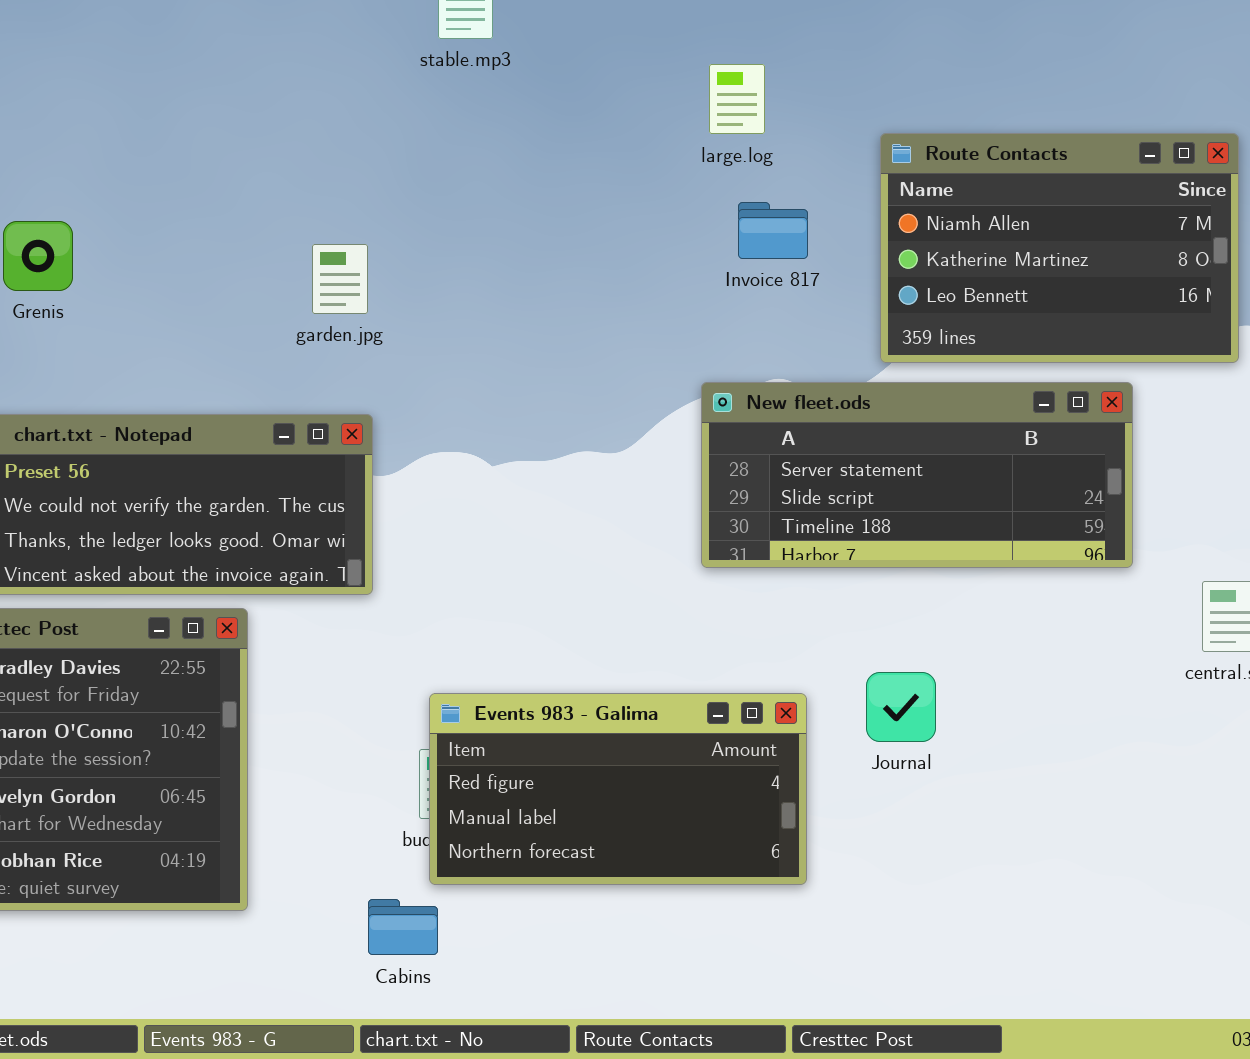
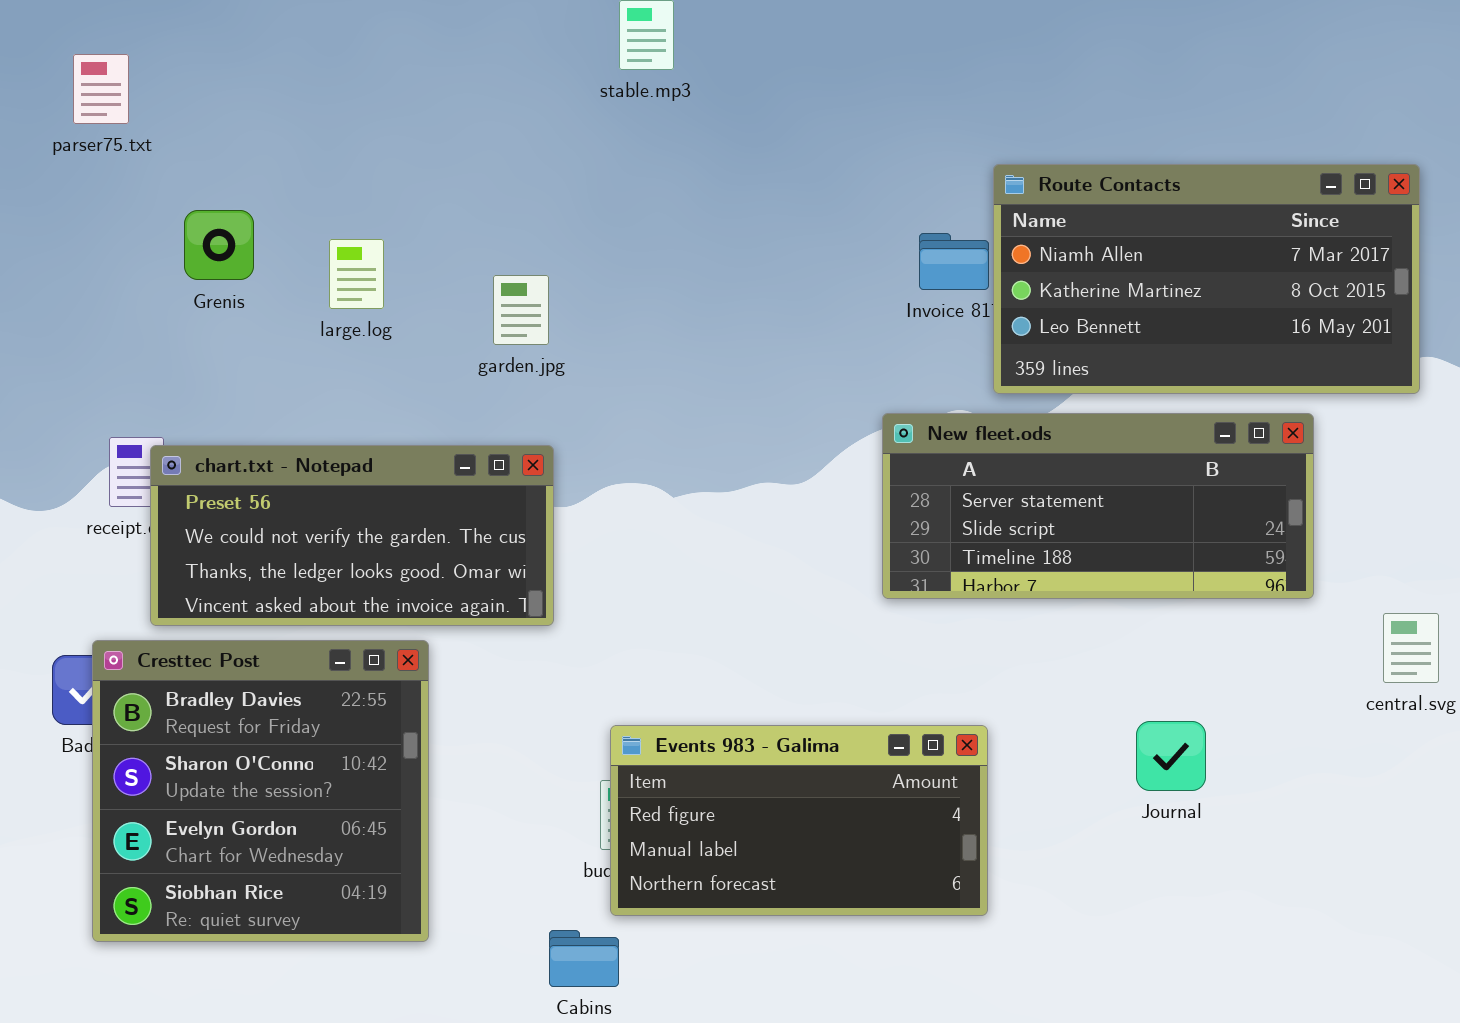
large.log: [709,64,765,134] -> [329,239,384,309], moved
Route Contacts: [880,133,1239,363] -> [993,164,1420,394], resized
Grenis: [3,221,73,291] -> [184,210,254,280], moved
Journal: [866,672,936,742] -> [1136,721,1206,791], moved

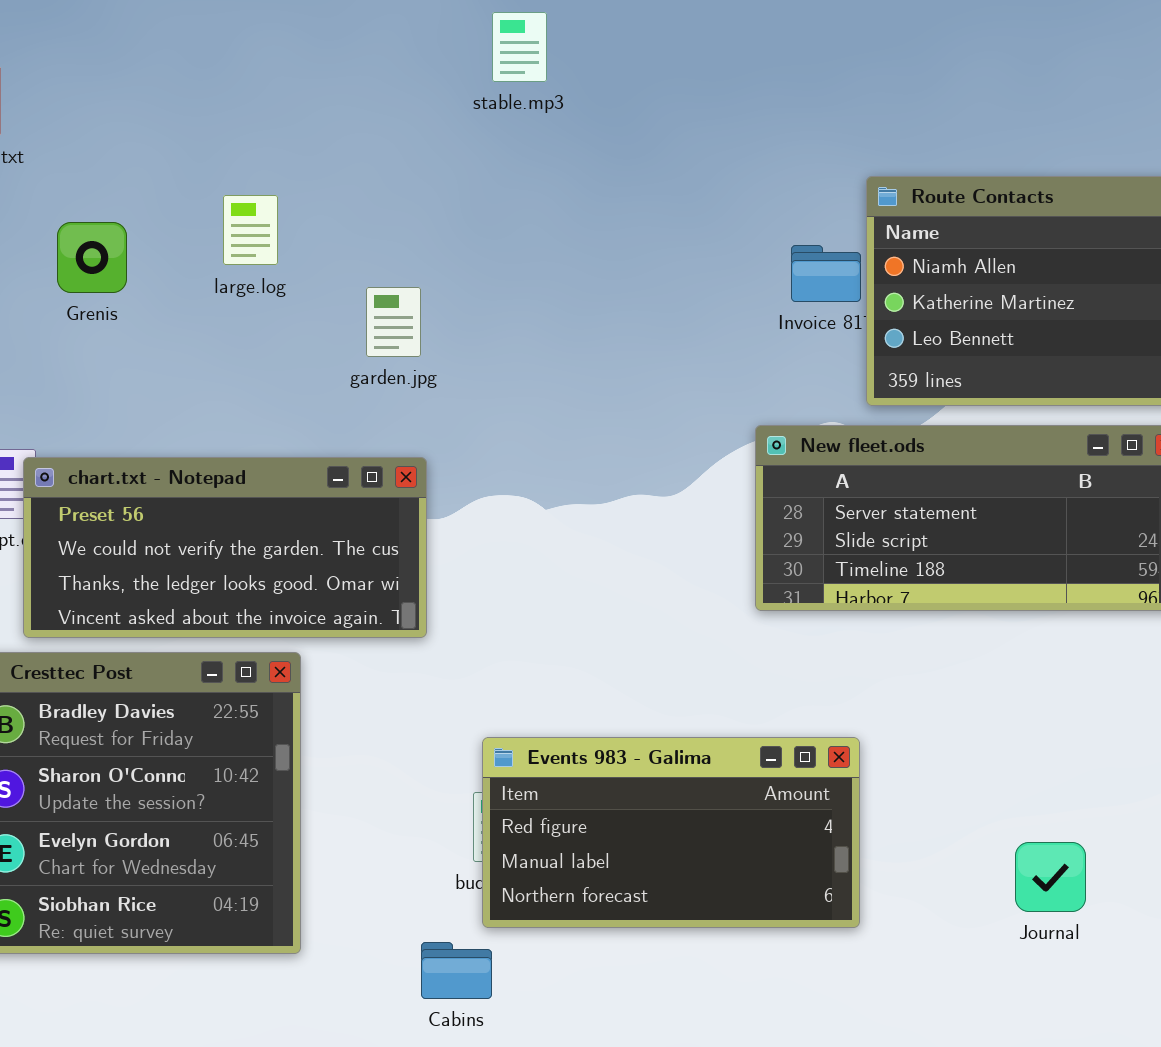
large.log: [329,239,384,309] -> [223,195,278,265], moved
Journal: [1136,721,1206,791] -> [1015,842,1086,912], moved

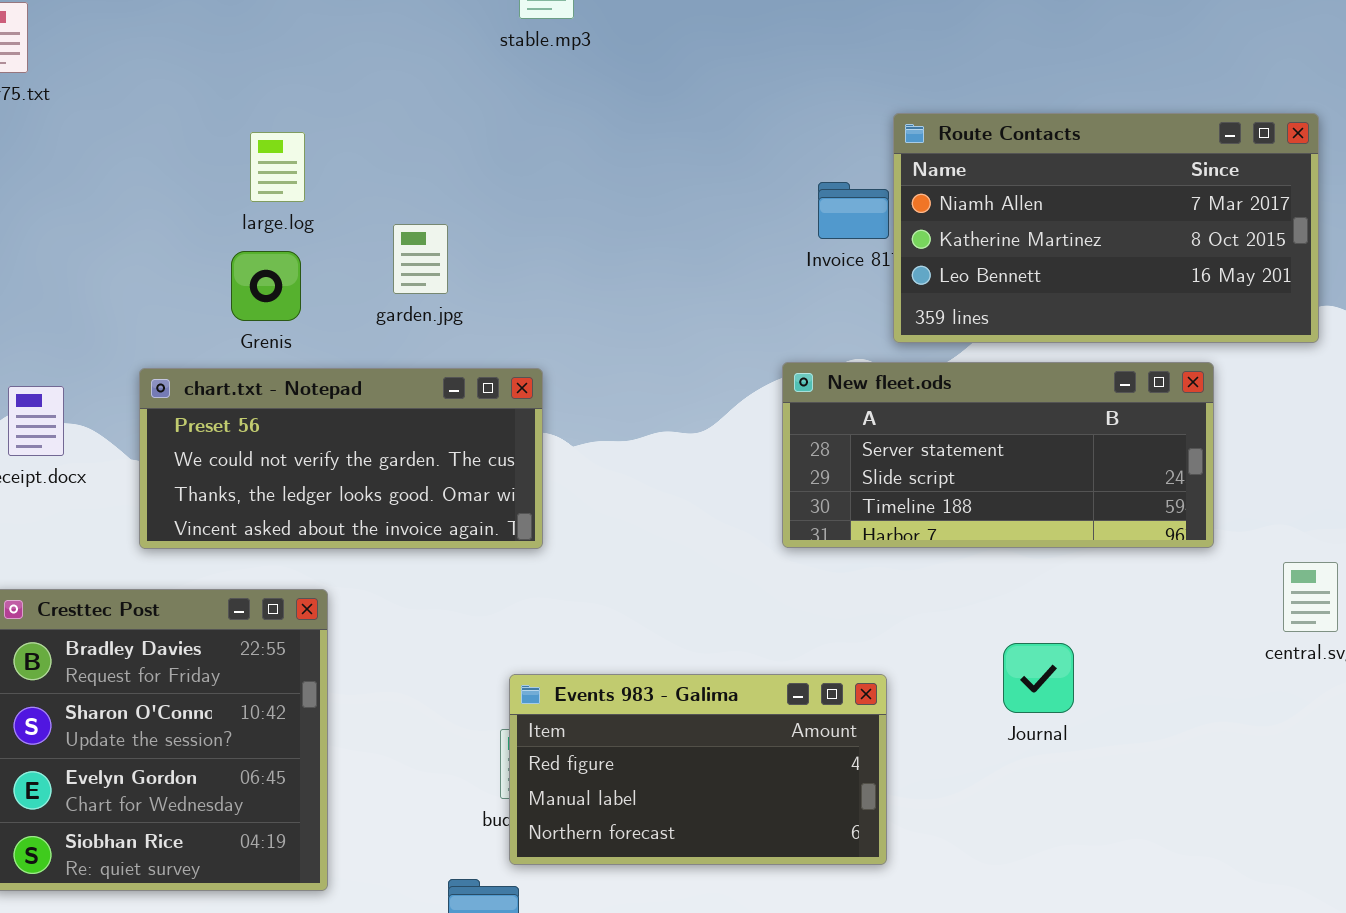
Grenis: [57,222,127,293] -> [231,251,301,321], moved
chart.txt - Notepad: [23,457,427,638] -> [139,368,543,549], moved
Journal: [1015,842,1086,912] -> [1003,643,1074,713], moved

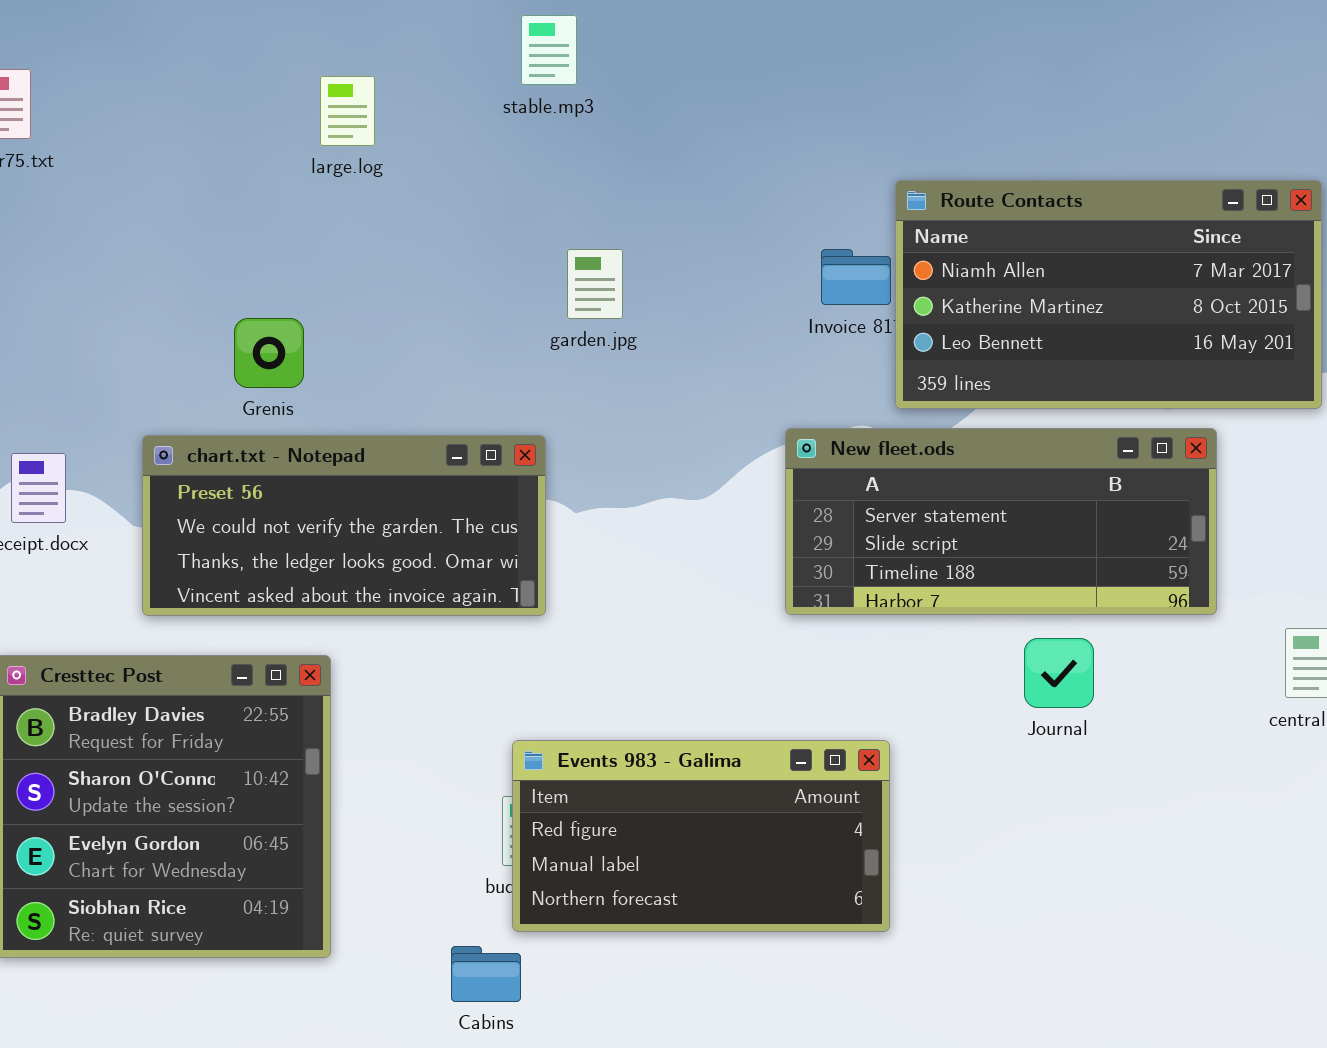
large.log: [250,132,305,202] -> [320,76,375,146], moved
garden.jpg: [393,224,448,294] -> [567,249,623,319], moved
Journal: [1003,643,1074,713] -> [1024,638,1094,708], moved

